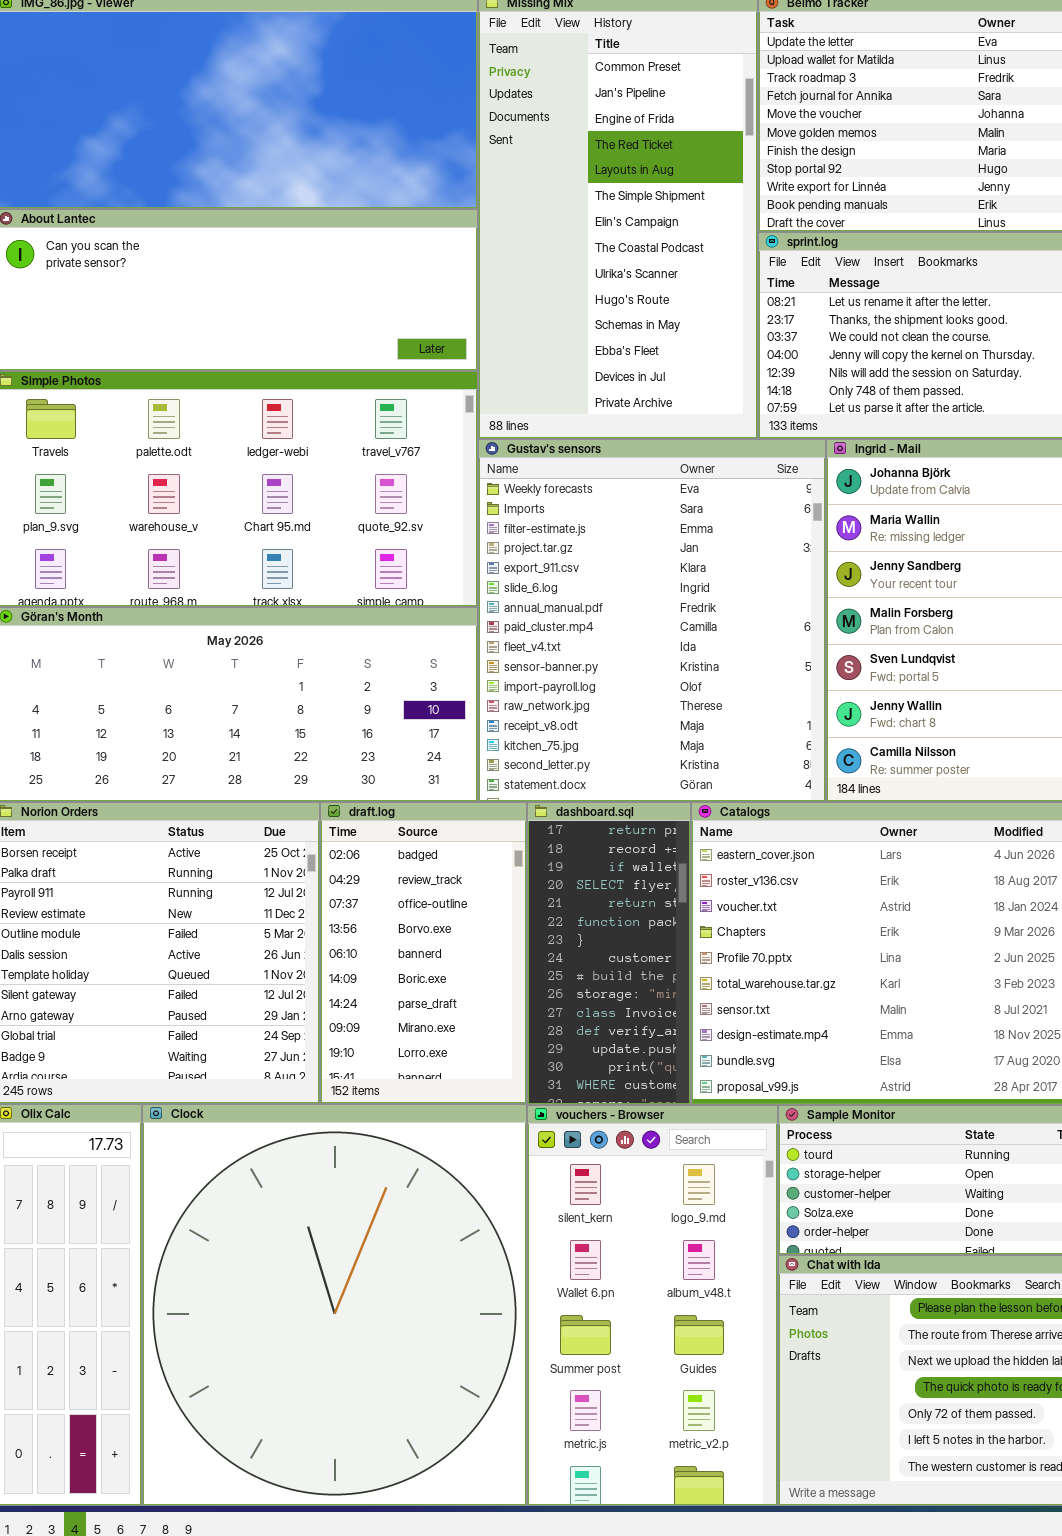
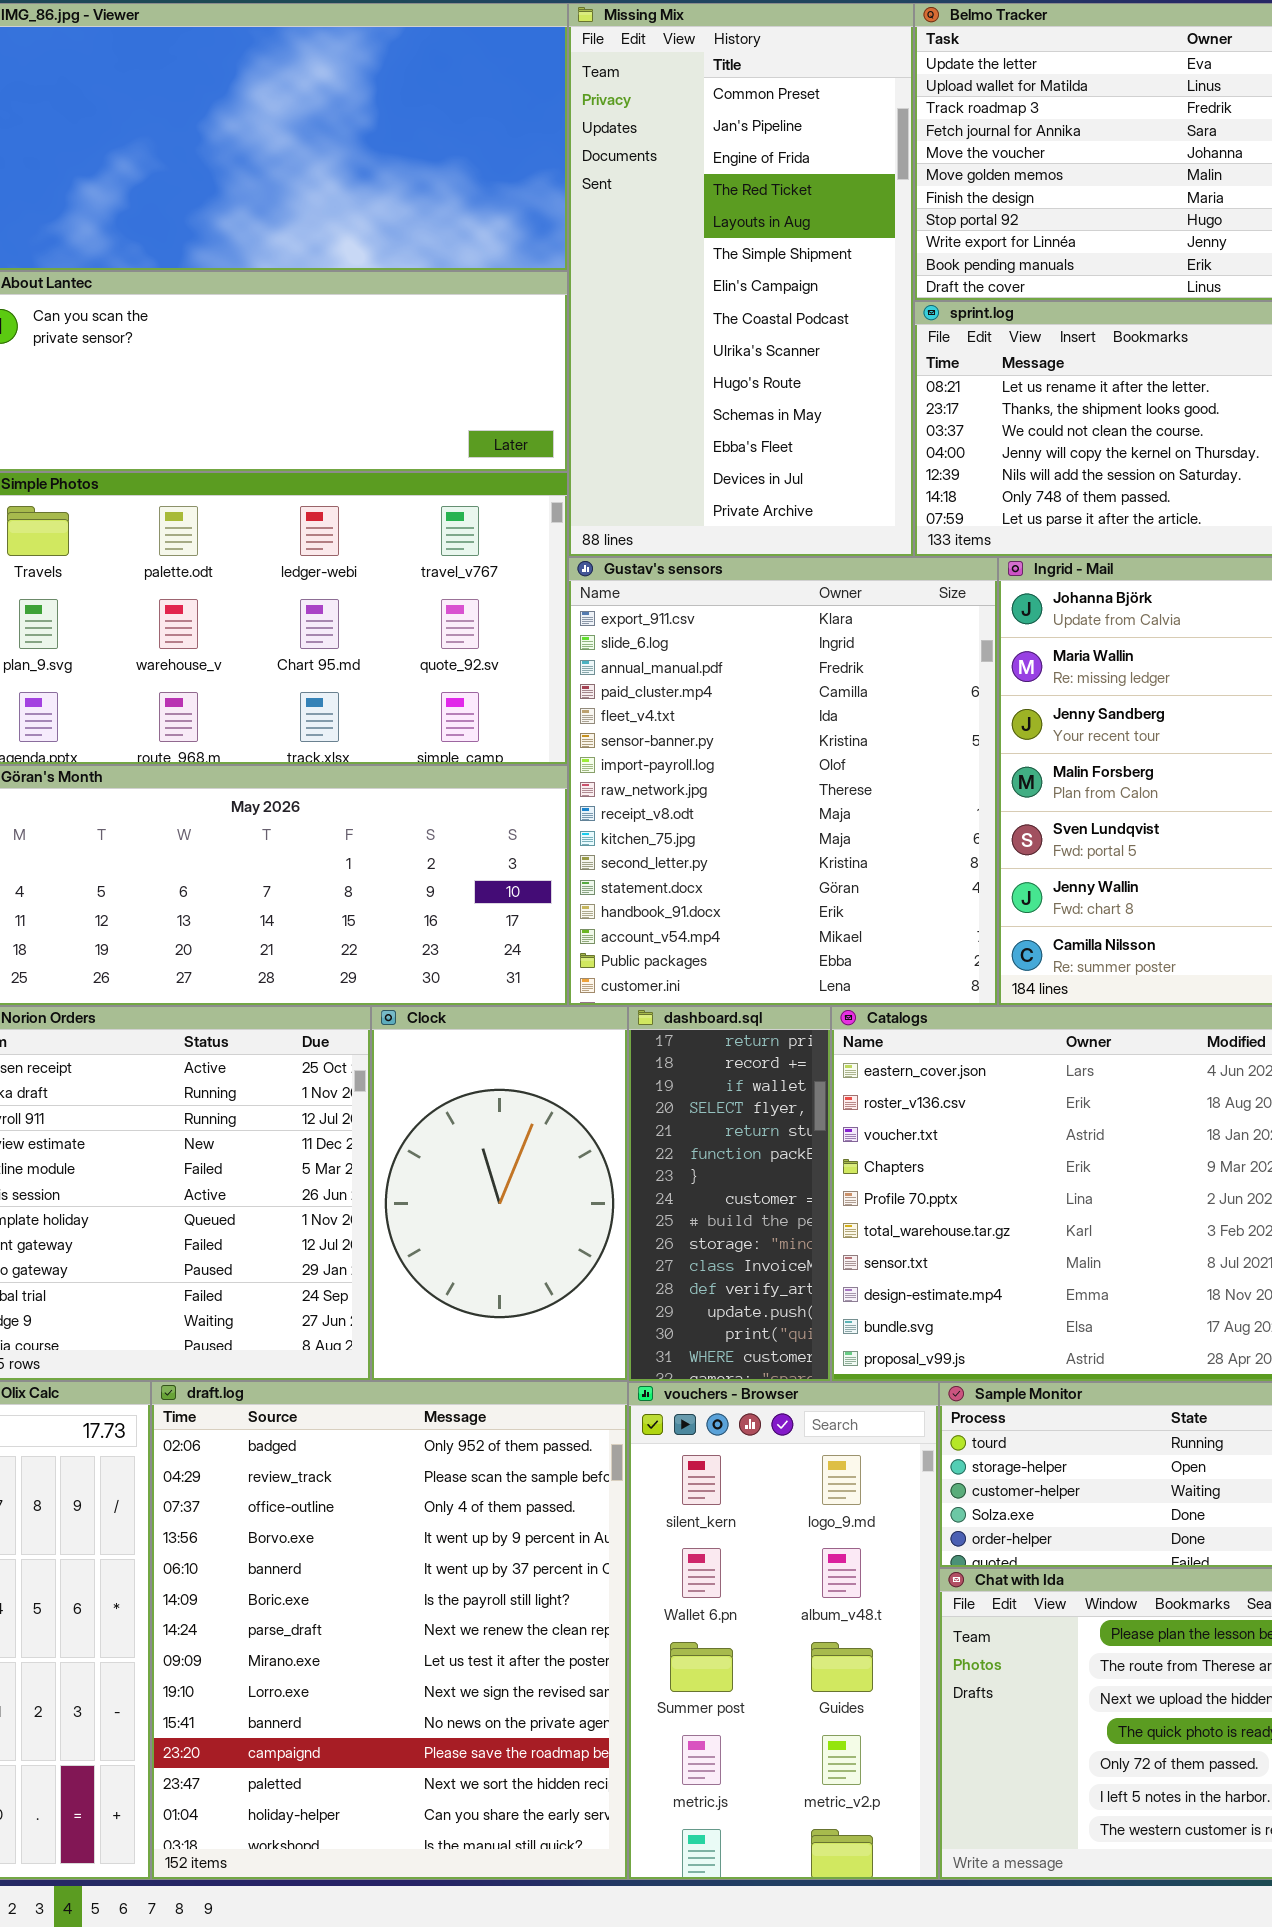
Gustav's sensors: [478,439,826,802] -> [568,557,998,1006], scrolled down 4 rows
draft.log: [320,802,527,1104] -> [151,1381,628,1880], moved, resized
Clock: [142,1104,527,1506] -> [371,1006,628,1381], moved, resized

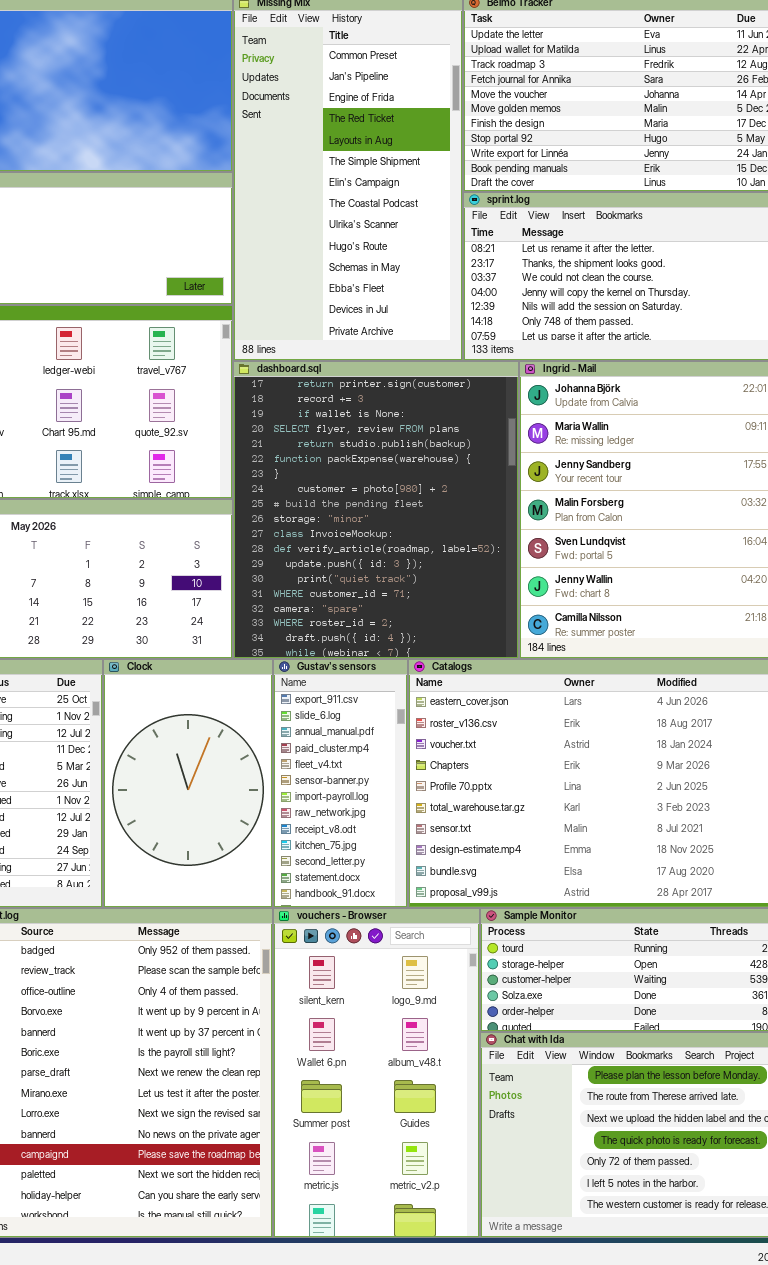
Gustav's sensors: [568,557,998,1006] -> [273,659,408,908], moved, resized
dashboard.sql: [628,1006,831,1382] -> [233,361,519,659], moved, resized

